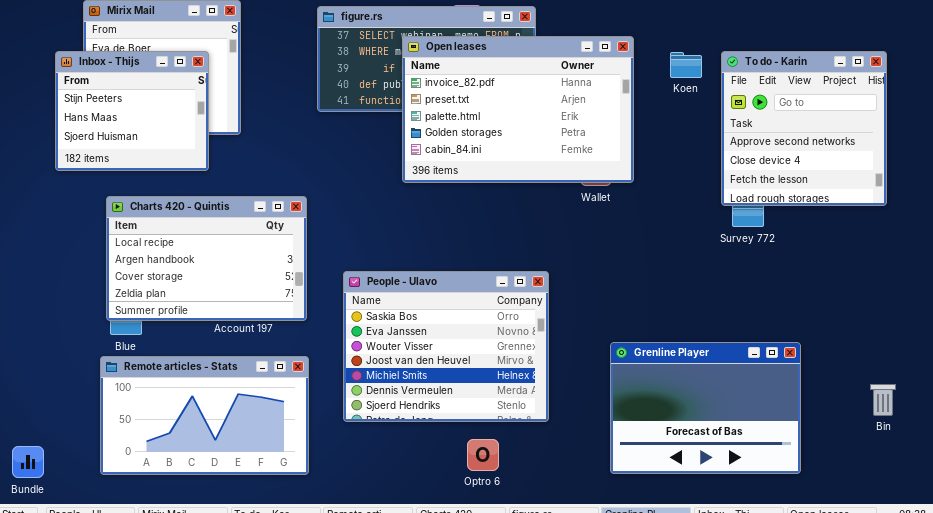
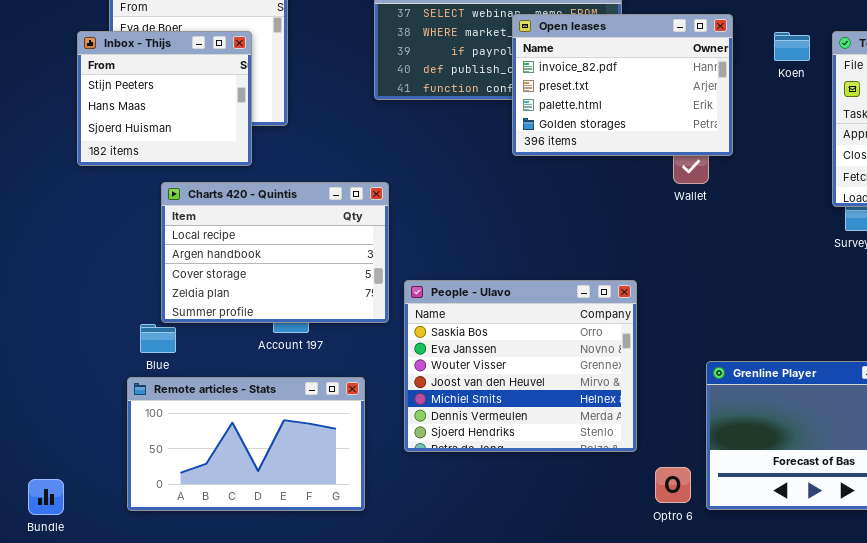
Open leases: [402,36,634,183] -> [512,14,733,156], resized
Charts 420 - Quintis: [106,196,307,321] -> [161,182,389,323], moved
Optro 6: [467,439,499,471] -> [655,467,691,503], moved

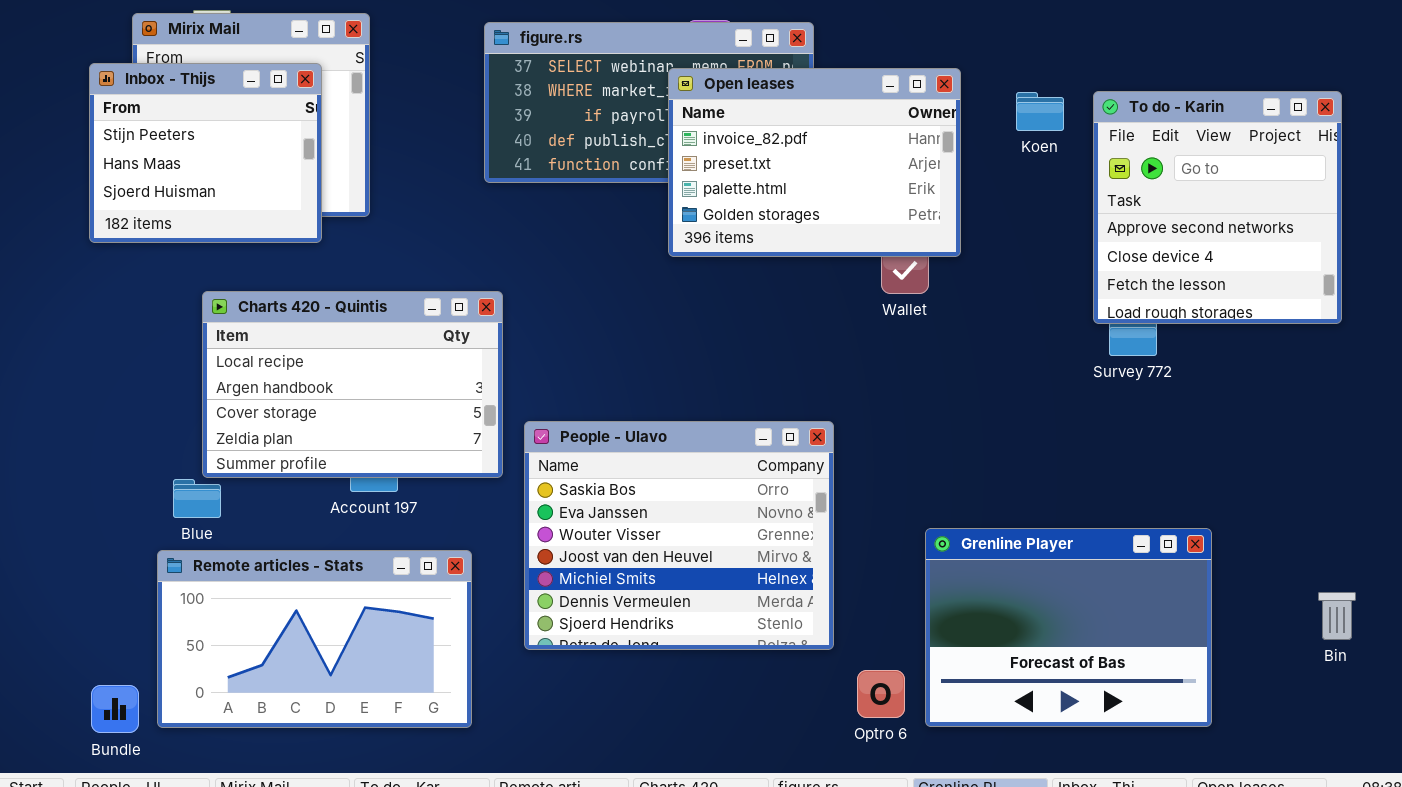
Inbox - Thijs: [77,31,252,166] -> [89,63,322,243], moved
Bundle: [28,479,64,515] -> [91,685,139,733], moved

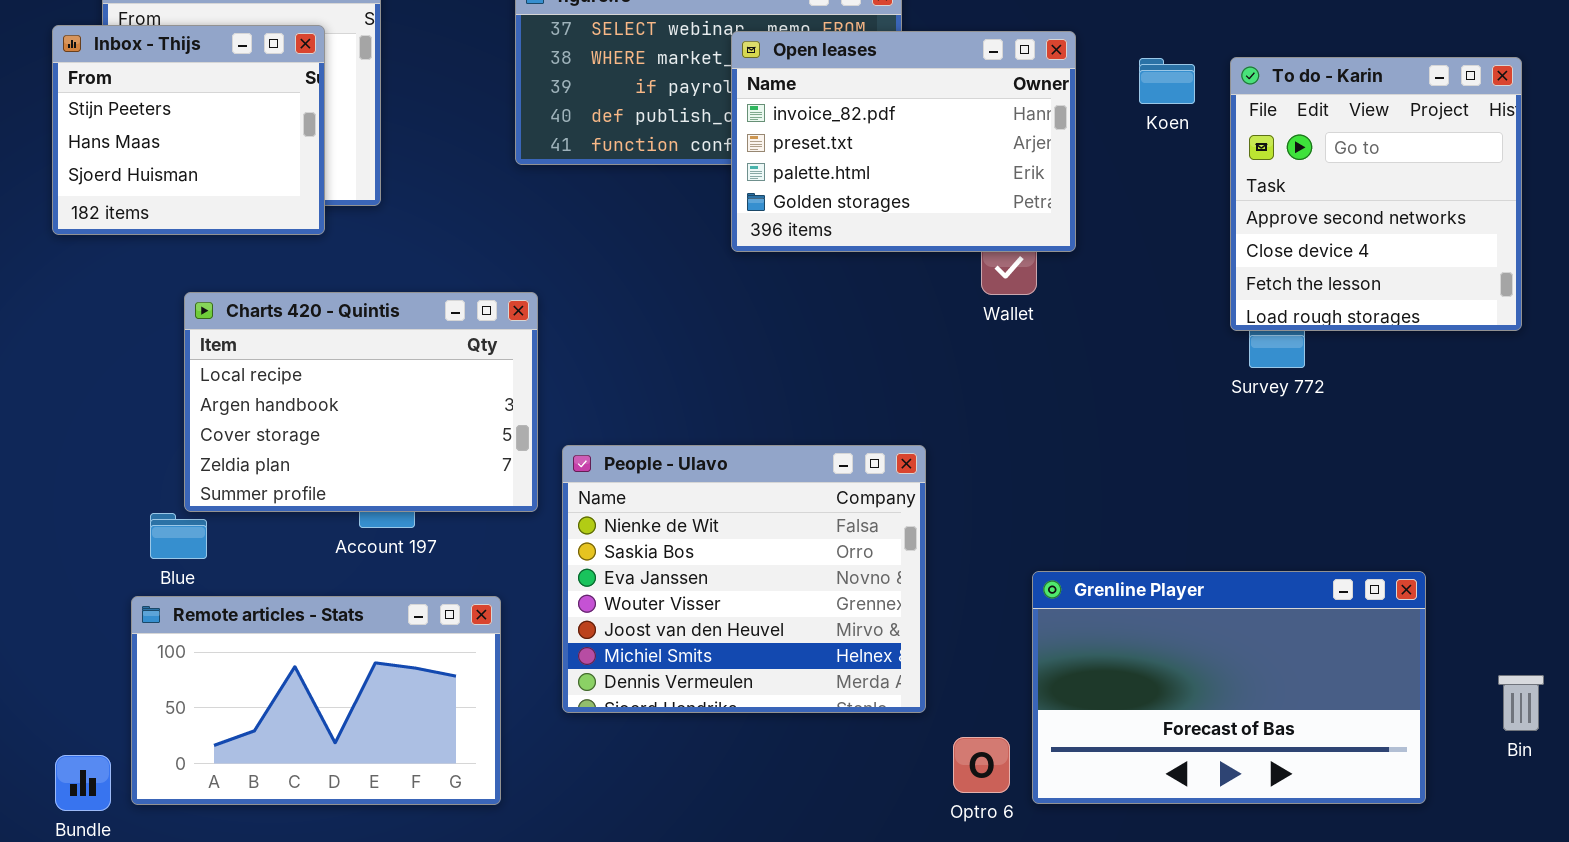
People - Ulavo: [524,421,834,650] -> [562,445,926,713], scrolled up 1 row
Grenline Player: [925,528,1212,727] -> [1032,571,1426,804], resized
Bin: [1318,592,1356,640] -> [1498,675,1544,731], moved

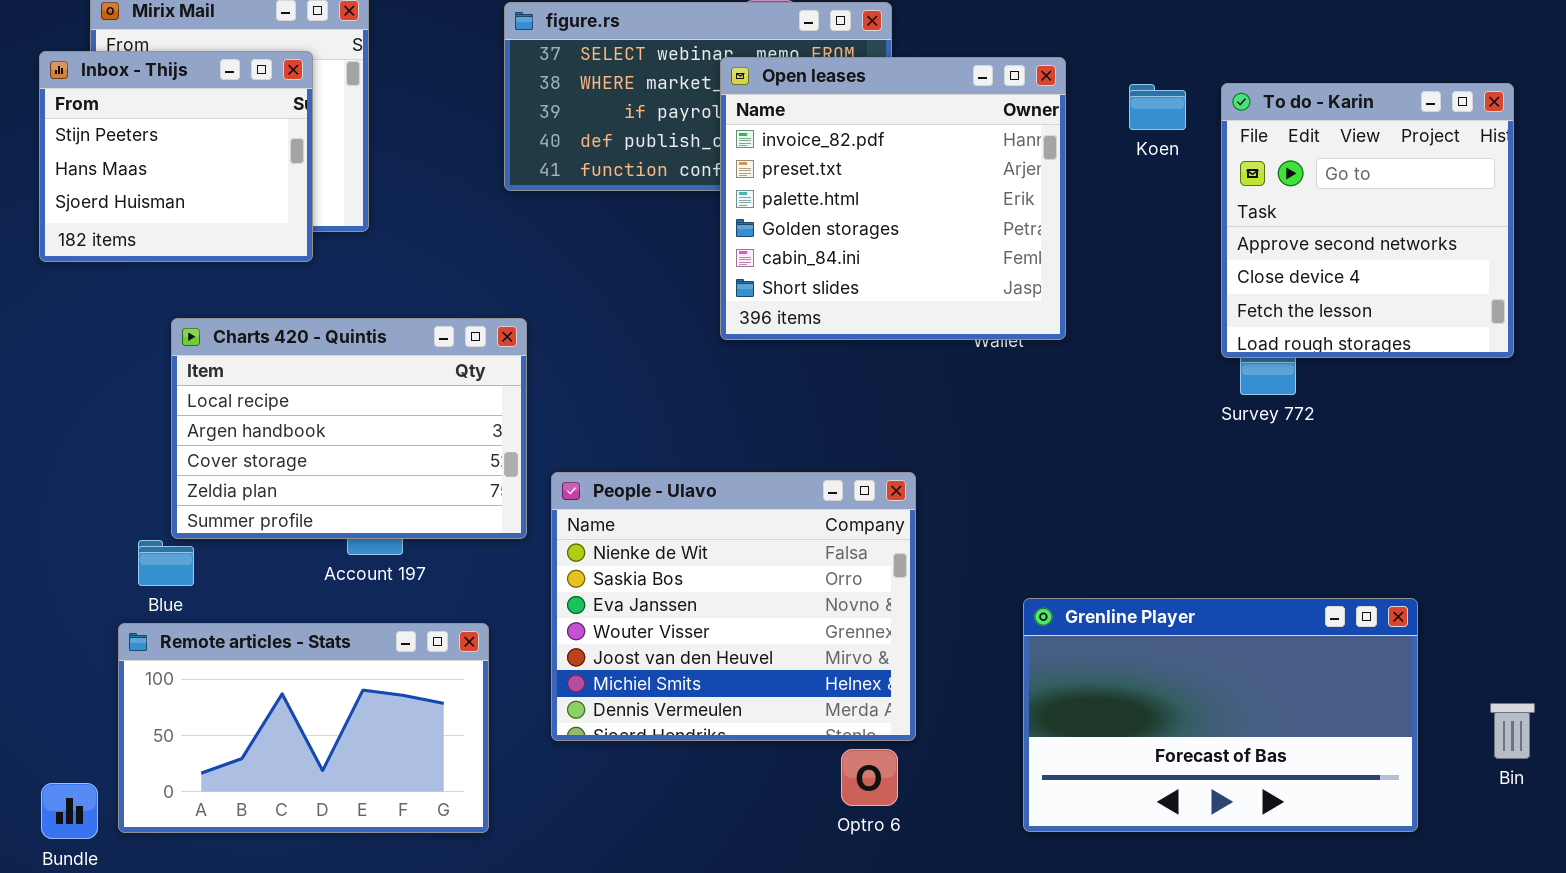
Open leases: [731,31,1076,252] -> [720,57,1066,340], resized
Optro 6: [953,737,1010,793] -> [841,749,898,806], moved

